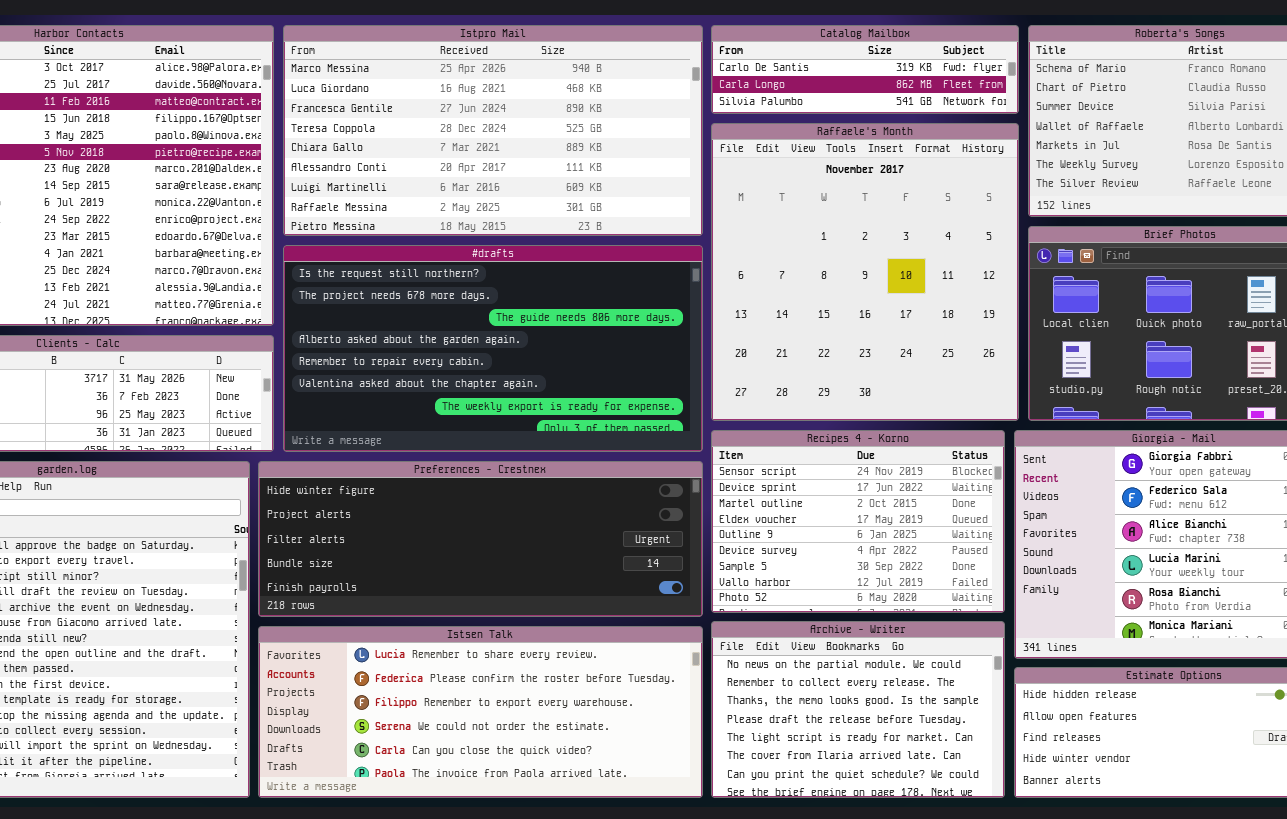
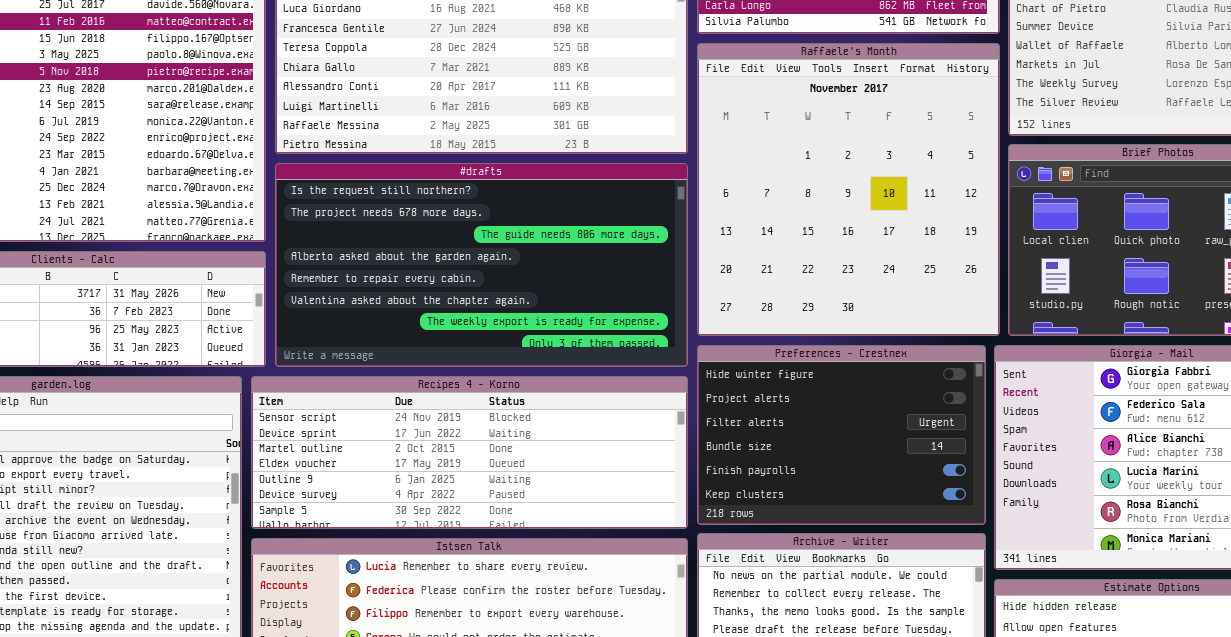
Recipes 4 - Korno: [711,430,1005,613] -> [251,376,688,529], moved, resized
Preferences - Crestnex: [258,461,703,617] -> [697,345,986,525], moved, resized

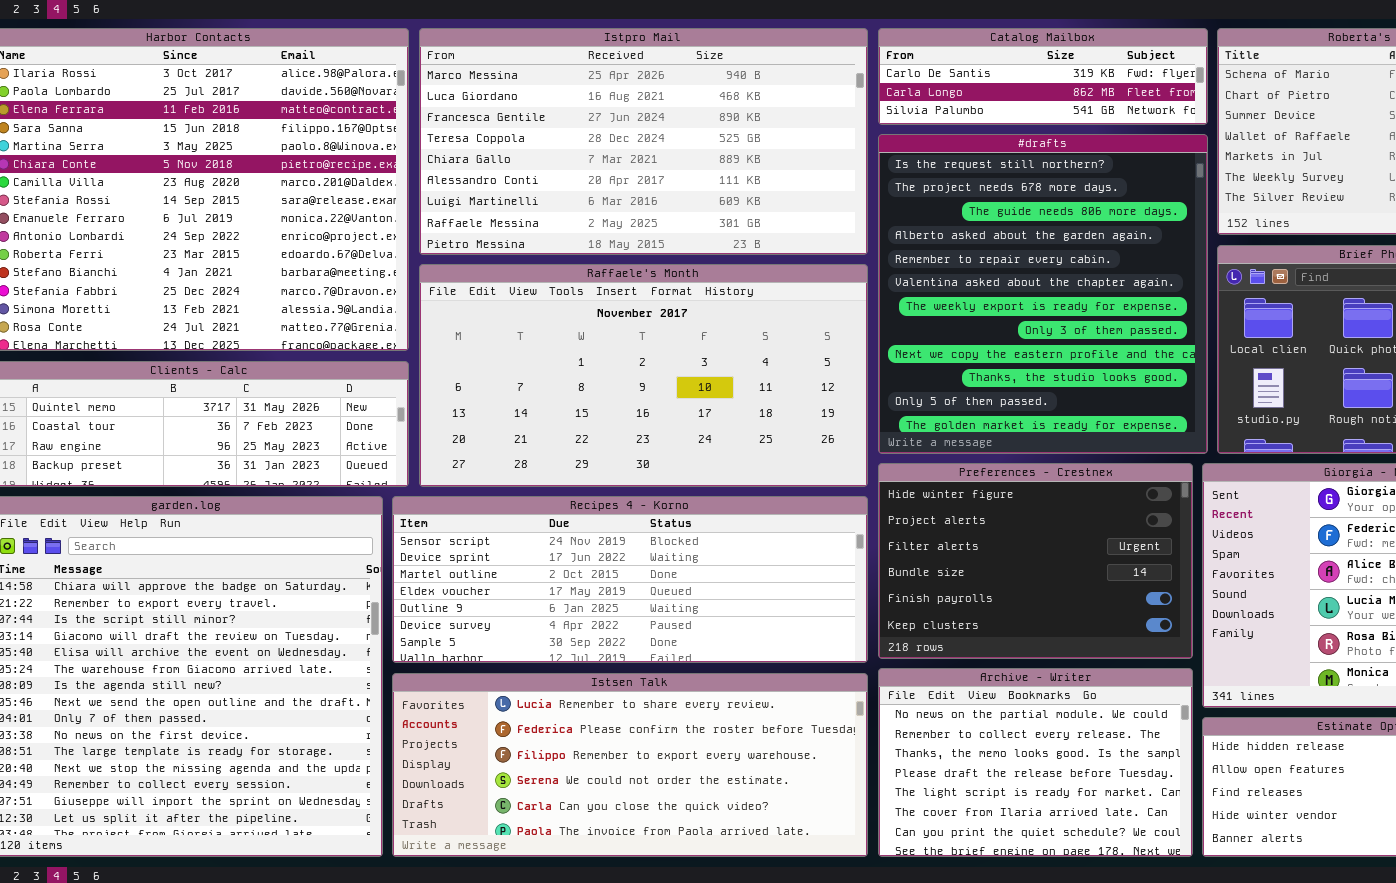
Raffaele's Month: [697,43,1000,336] -> [419,264,868,487], moved, resized
#drafts: [275,163,688,367] -> [878,134,1208,454], moved, resized

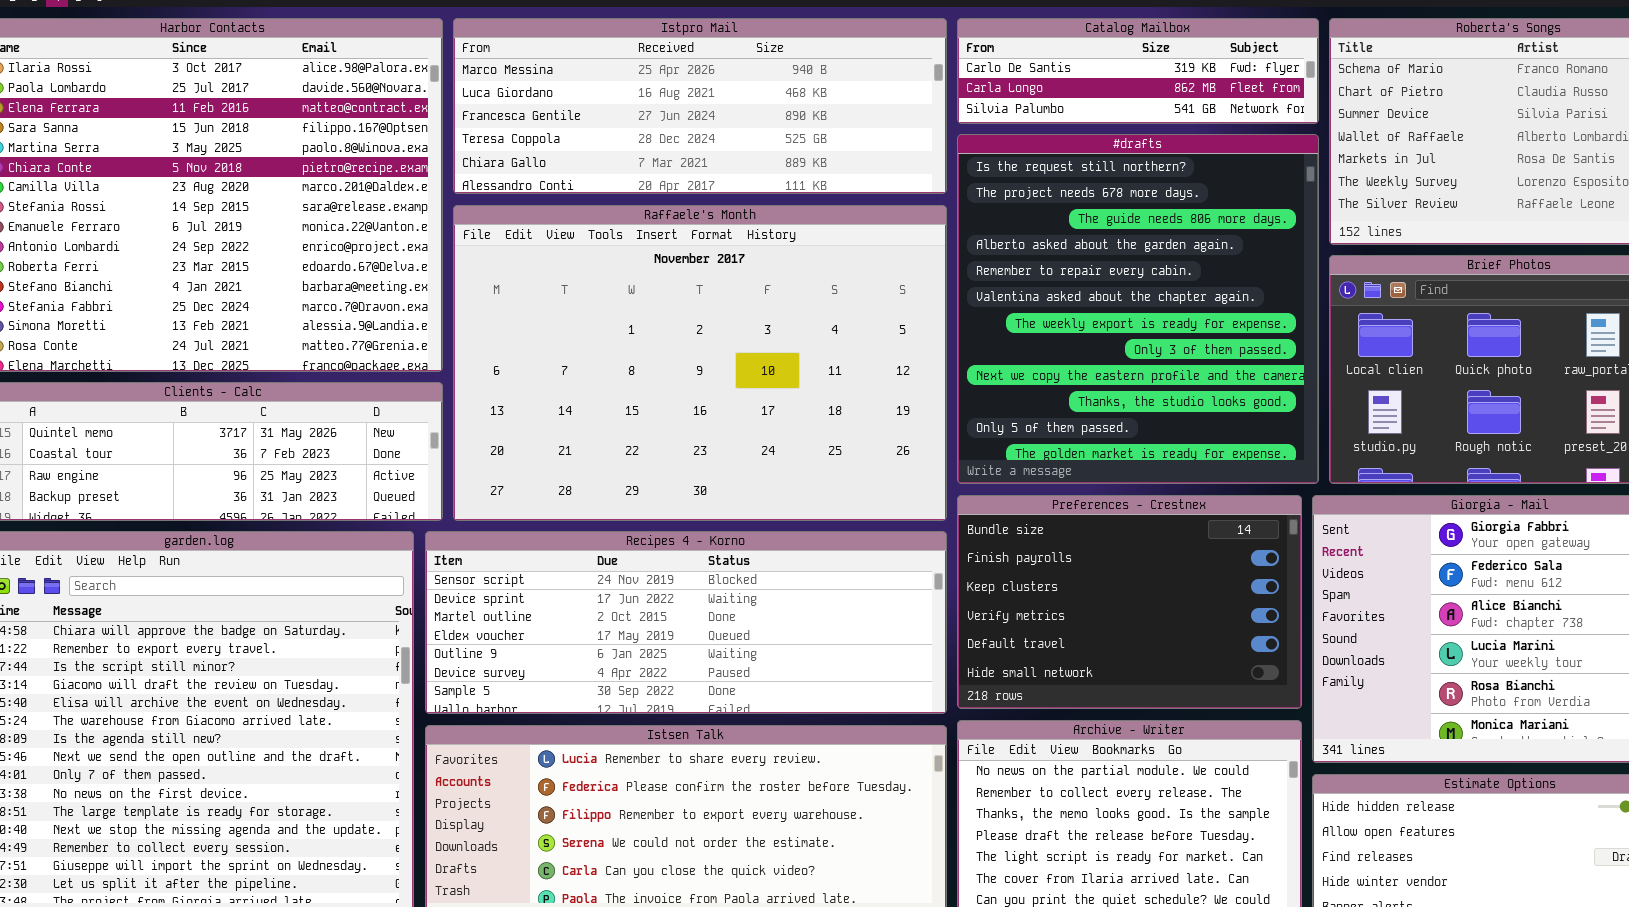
Istpro Mail: [419,28,868,255] -> [453,18,947,194], resized
Raffaele's Month: [419,264,868,487] -> [453,205,947,521], resized
Preferences - Crestnex: [878,463,1193,659] -> [957,495,1302,709], scrolled down 3 rows

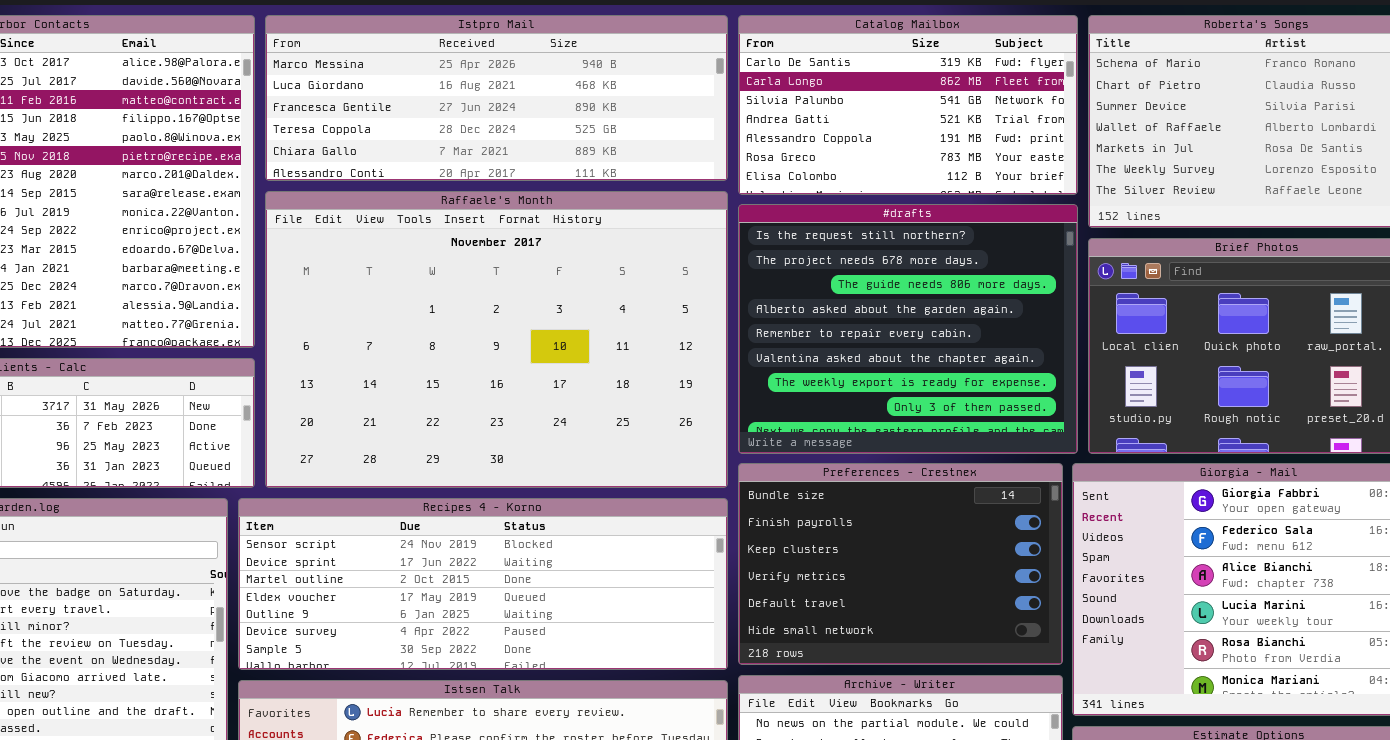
Catalog Mailbox: [957,18,1319,124] -> [738,15,1078,195], resized
#drafts: [957,134,1319,484] -> [738,204,1078,454], resized

